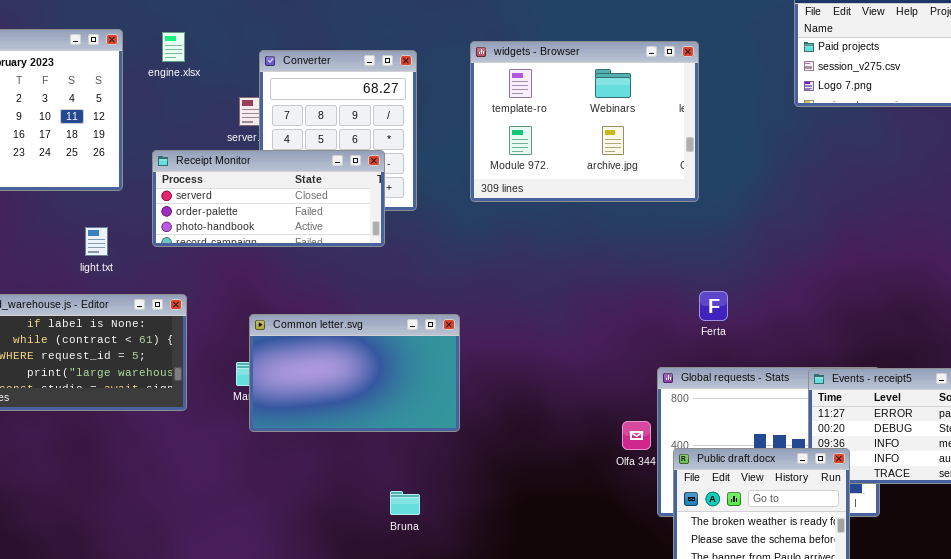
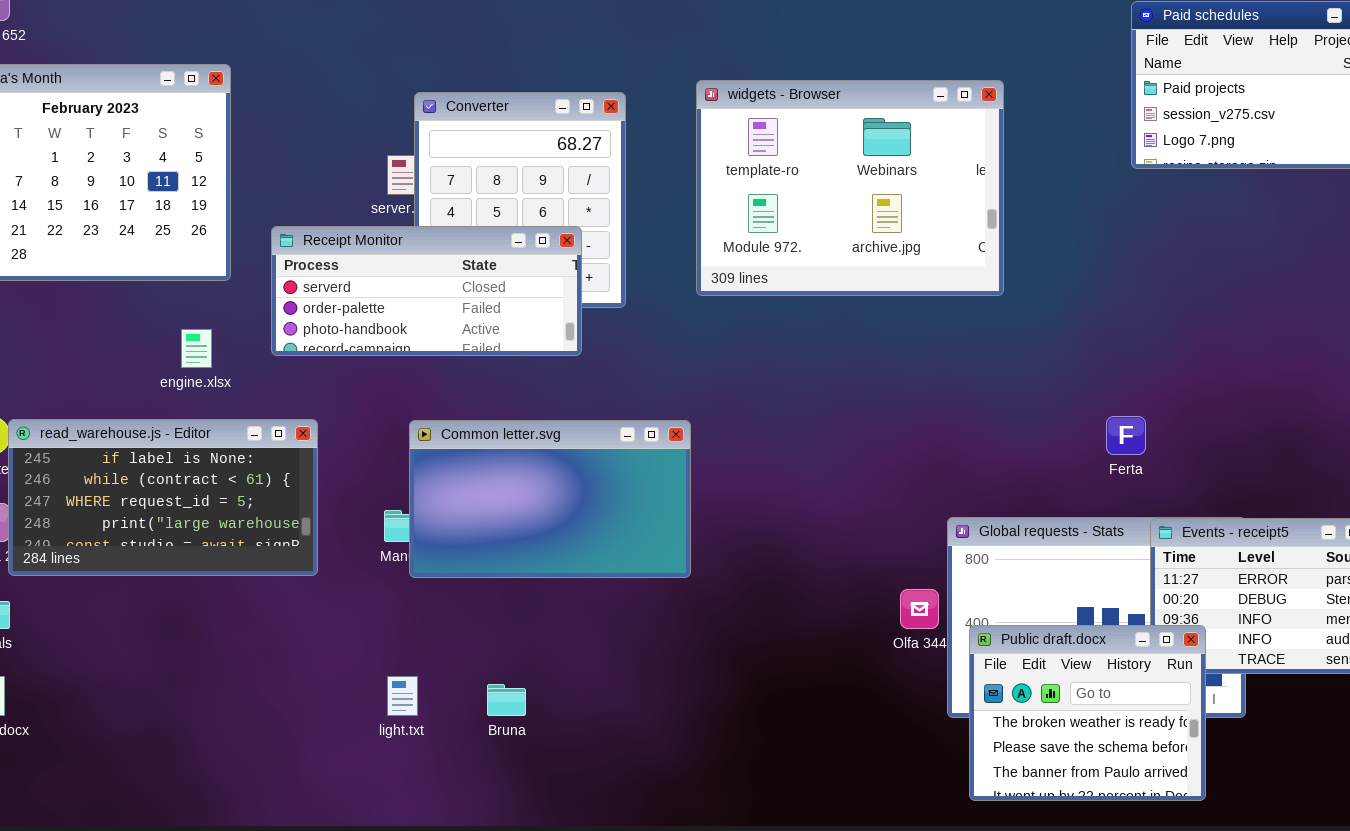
engine.xlsx: [162,32,185,62] -> [181,329,212,368], moved
light.txt: [85,227,108,256] -> [387,676,418,716], moved
Ferta: [699,291,728,321] -> [1106,416,1146,455], moved
Common letter.svg: [249,314,460,432] -> [409,420,691,578], moved
Bruna: [390,491,420,515] -> [487,684,526,716], moved

